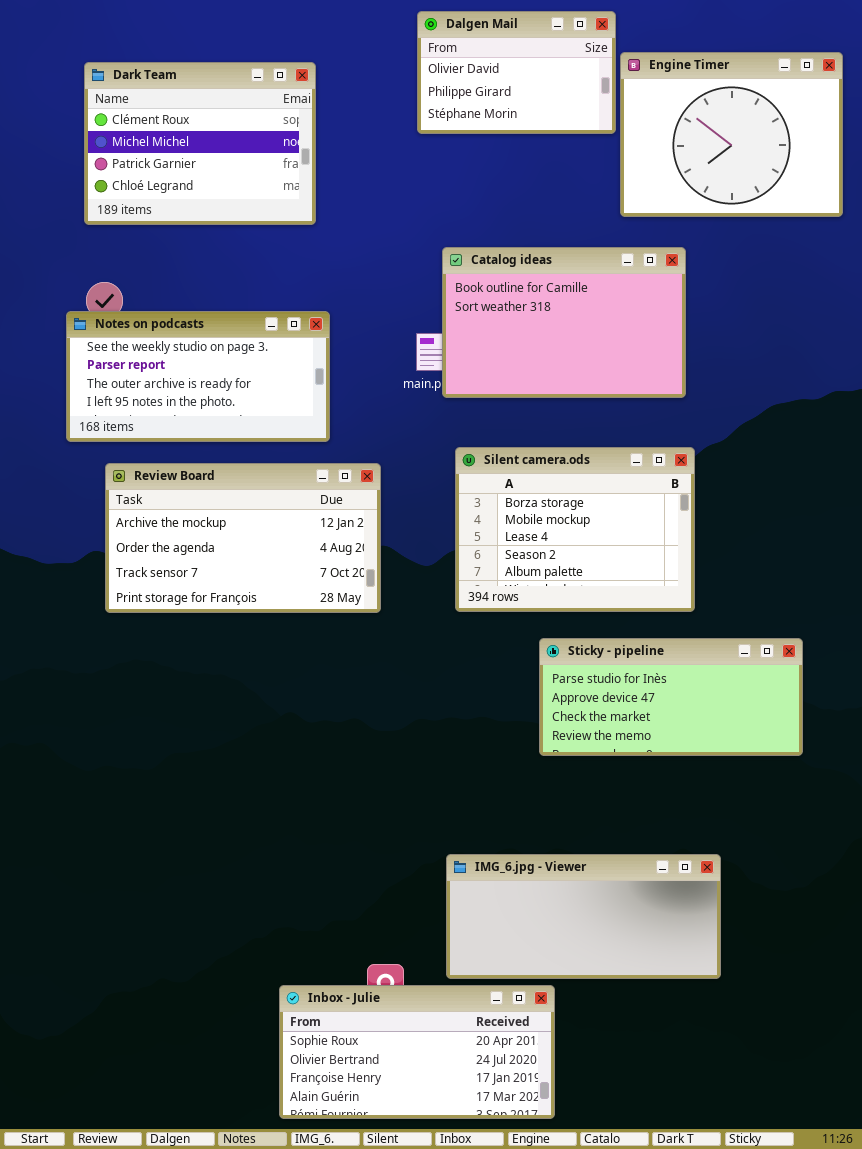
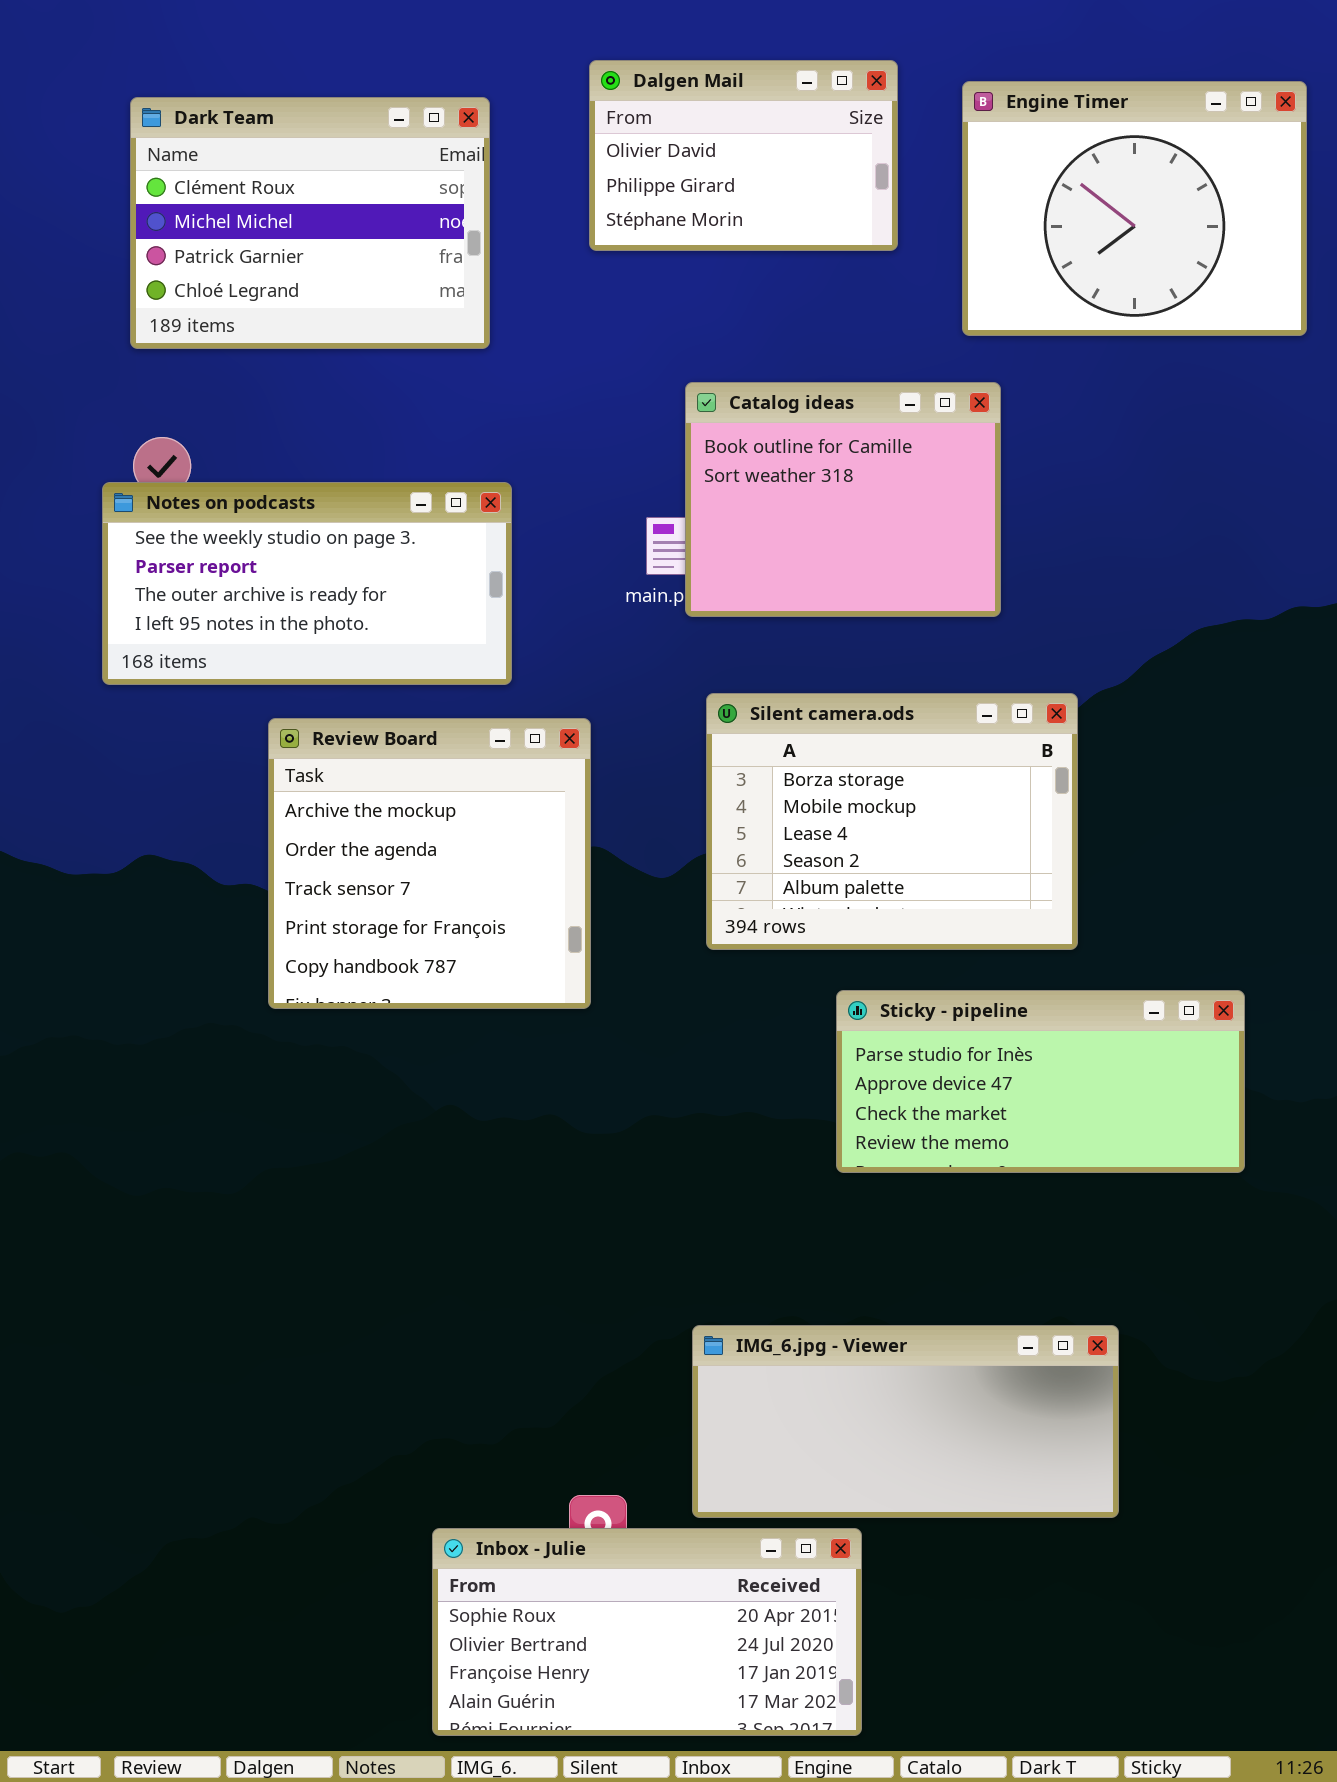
Dalgen Mail: [417,11,616,134] -> [589,60,898,251], moved
Catalog ideas: [442,247,686,398] -> [685,382,1001,617], resized
Review Board: [105,463,381,613] -> [268,718,591,1009], resized

